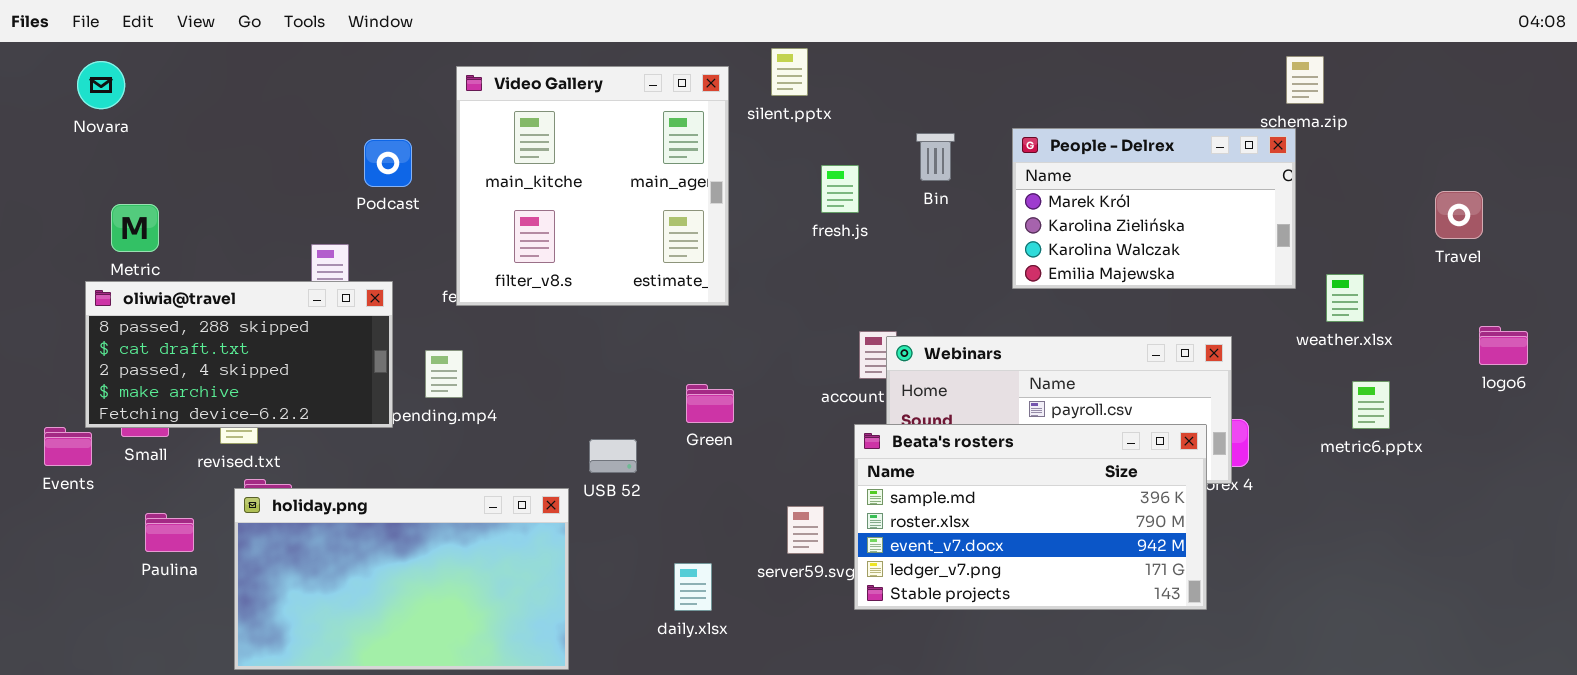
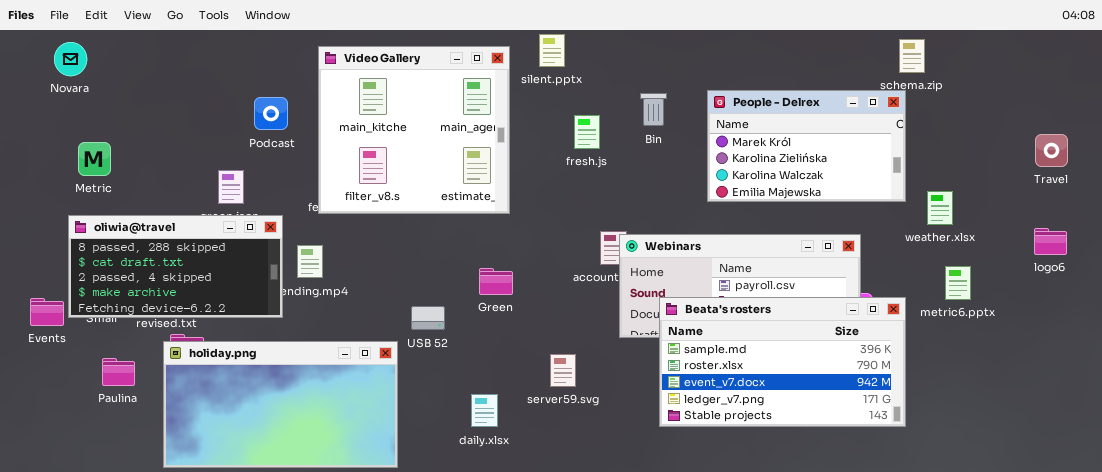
Travel: [1435,191,1483,239] -> [1035,134,1068,167], moved
oliwia@travel: [85,281,393,428] -> [68,215,283,318], moved
Beata's rosters: [854,424,1207,610] -> [659,297,906,427], moved

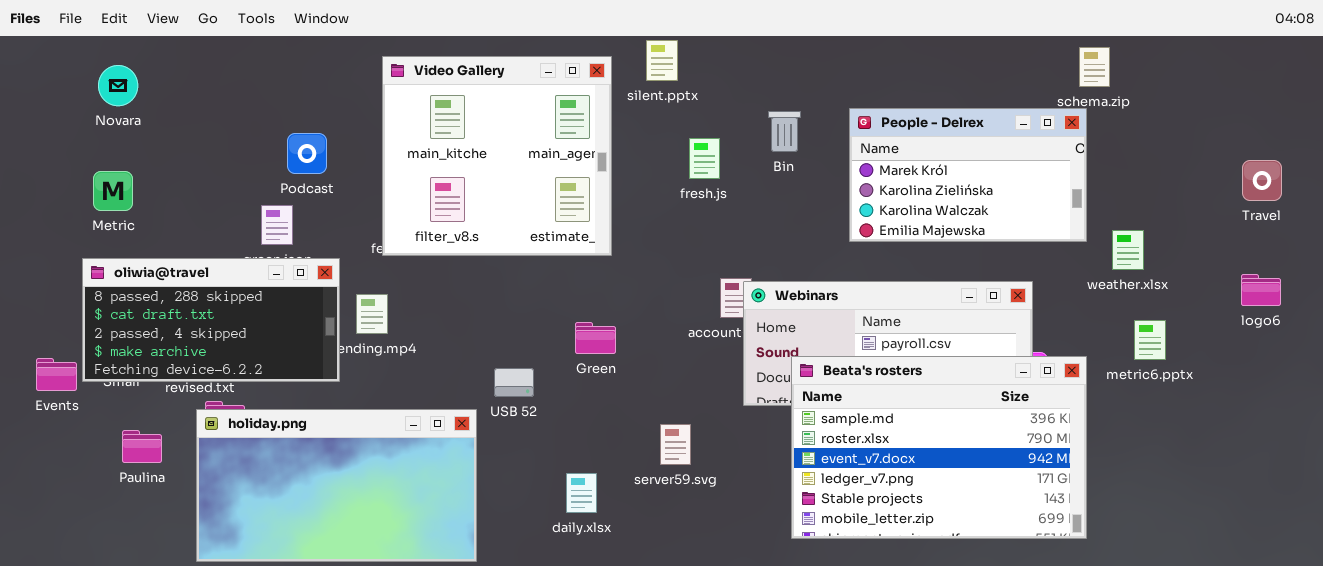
Novara: [54,42,87,76] -> [98,65,138,106], moved
Podcast: [254,97,288,130] -> [287,133,327,174], moved
Beata's rosters: [659,297,906,427] -> [791,356,1087,539], resized

